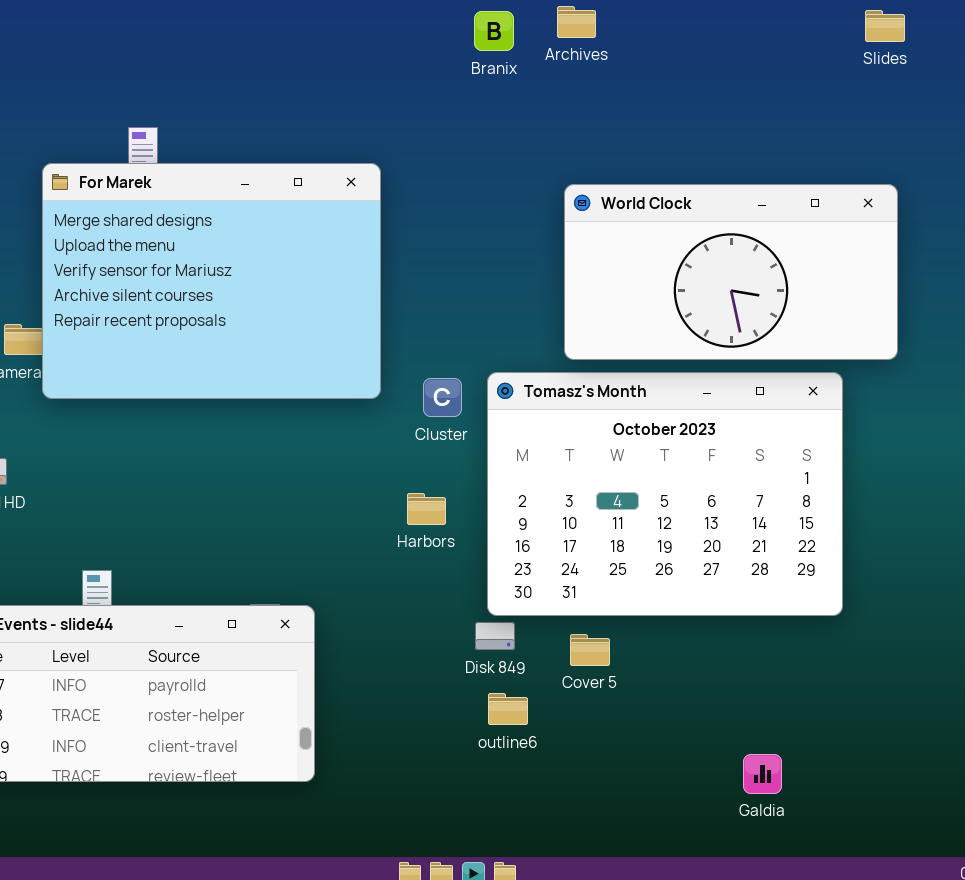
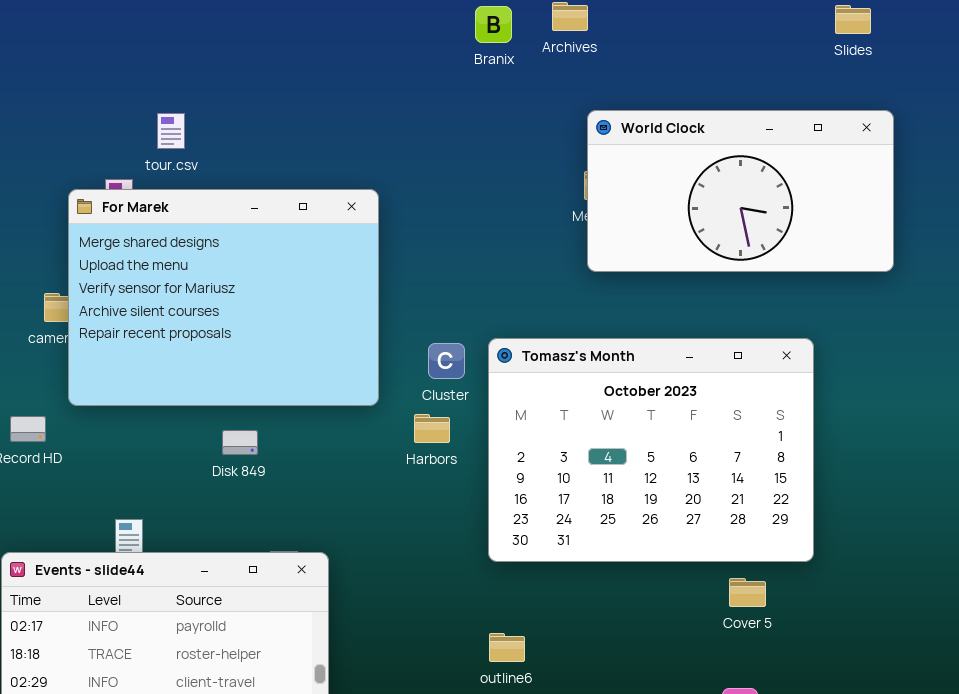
For Marek: [42,163,381,399] -> [68,189,379,406], moved
World Clock: [564,184,898,360] -> [587,110,894,272], moved
Harbors: [407,493,446,525] -> [414,414,450,443], moved
Disk 849: [475,622,515,650] -> [222,430,258,455], moved
Cover 5: [570,634,610,666] -> [729,578,766,607], moved

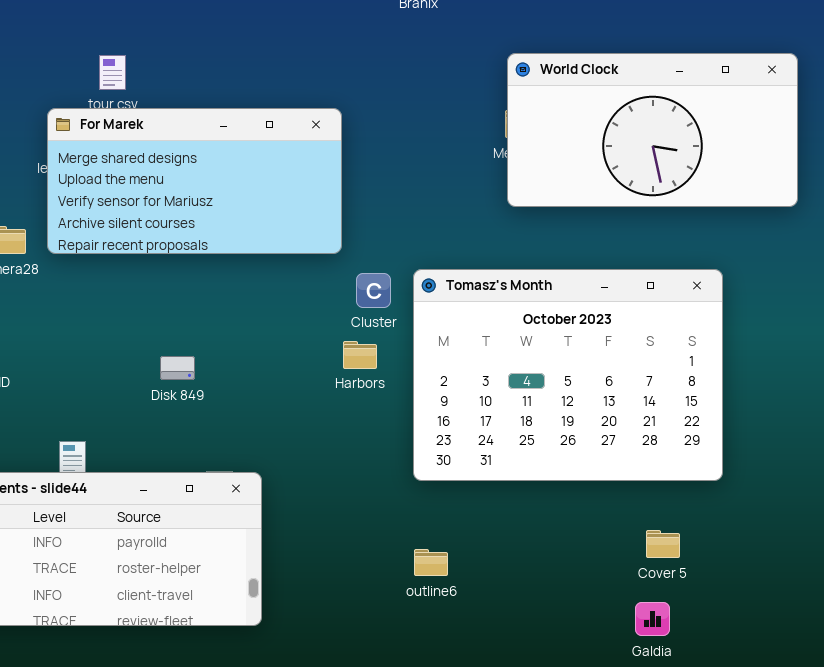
For Marek: [68,189,379,406] -> [47,108,342,254], moved, resized
Cover 5: [729,578,766,607] -> [646,530,680,558], moved

